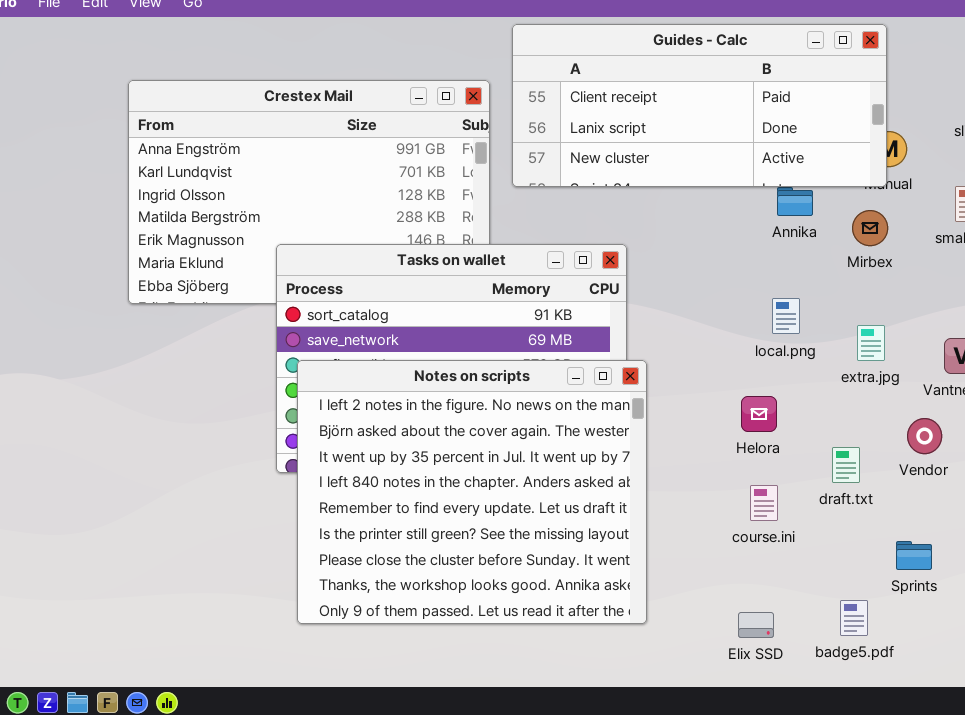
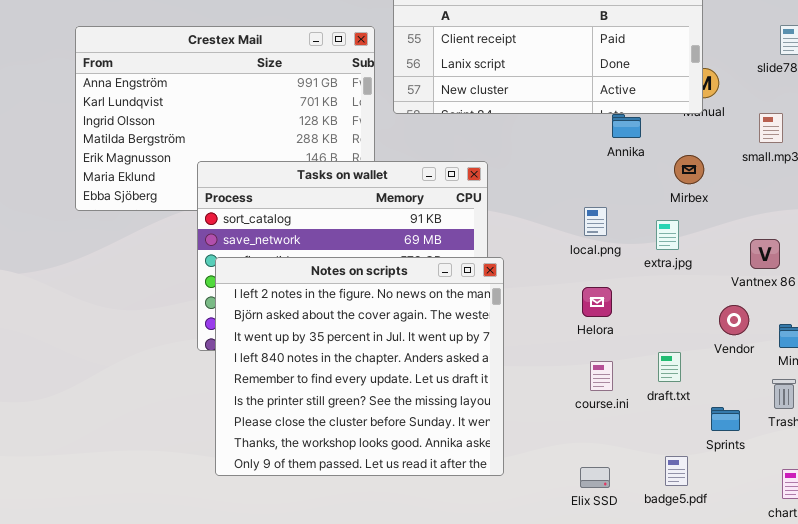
Mirbex: [852,210,888,246] -> [674,155,704,184], moved
local.png: [772,298,800,334] -> [584,207,607,236], moved
extra.jpg: [857,325,885,361] -> [656,220,679,250], moved
draft.txt: [832,447,860,483] -> [658,352,681,382], moved

